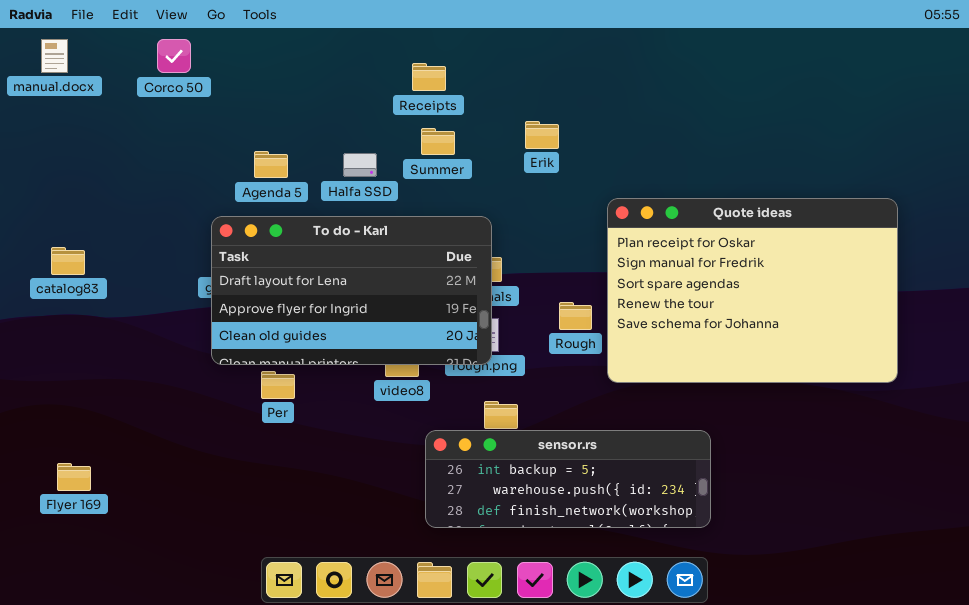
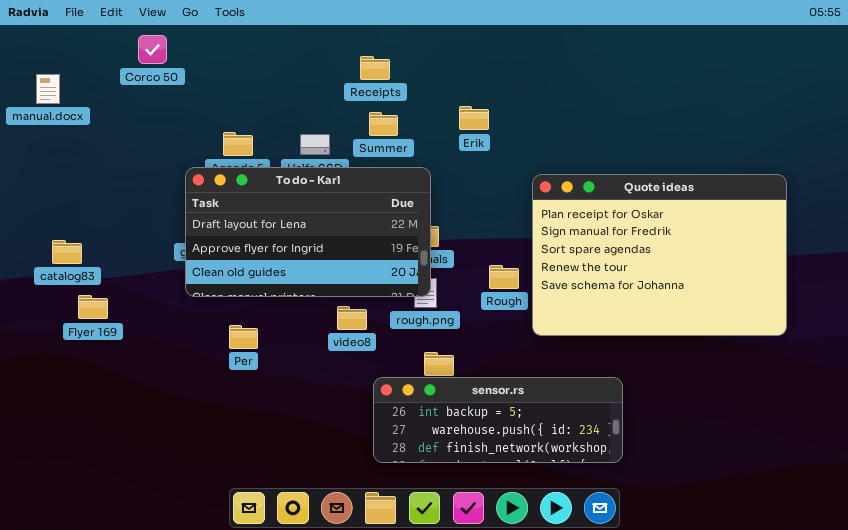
manual.docx: [41,39,68,73] -> [36,74,60,104], moved
To do - Karl: [211,216,492,365] -> [185,167,431,297], moved
catalog83: [51,247,85,275] -> [52,240,82,264], moved
Flyer 169: [57,463,91,491] -> [78,295,108,319], moved

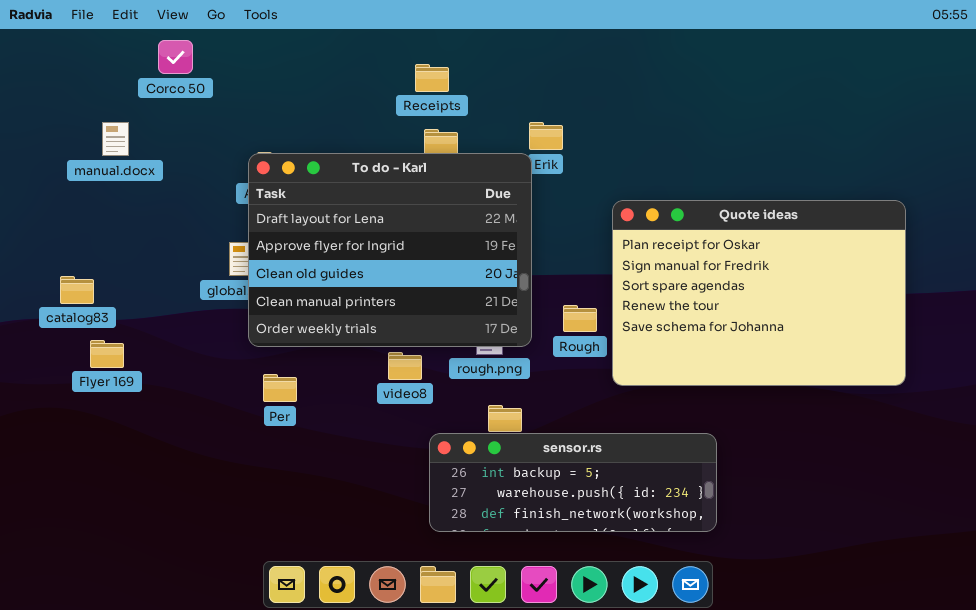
manual.docx: [36,74,60,104] -> [102,122,129,156], moved
To do - Karl: [185,167,431,297] -> [248,153,532,347], moved, resized

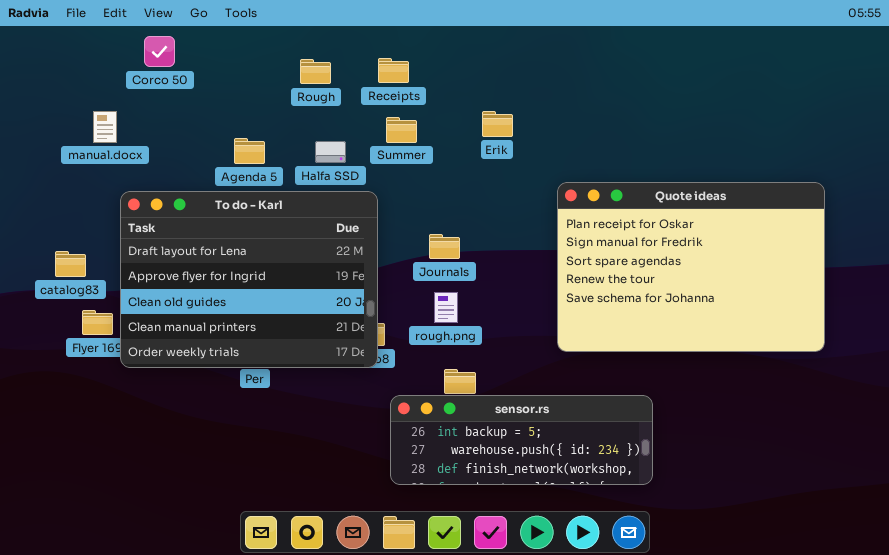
To do - Karl: [248,153,532,347] -> [120,191,378,368], moved
Rough: [563,305,597,332] -> [300,59,331,84], moved

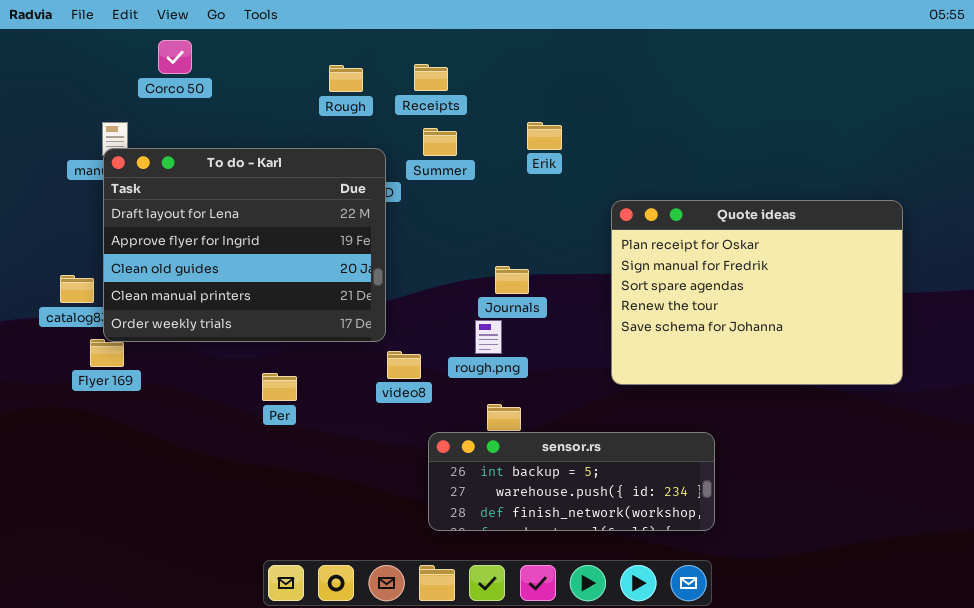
To do - Karl: [120,191,378,368] -> [103,148,386,342], moved
Journals: [429,234,460,259] -> [495,266,529,294], moved

